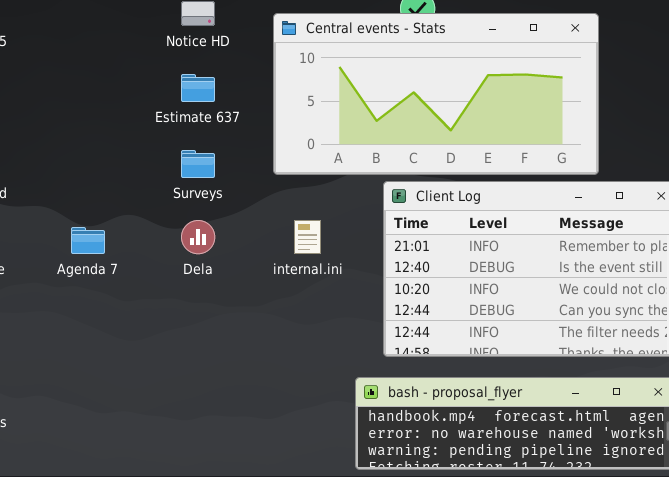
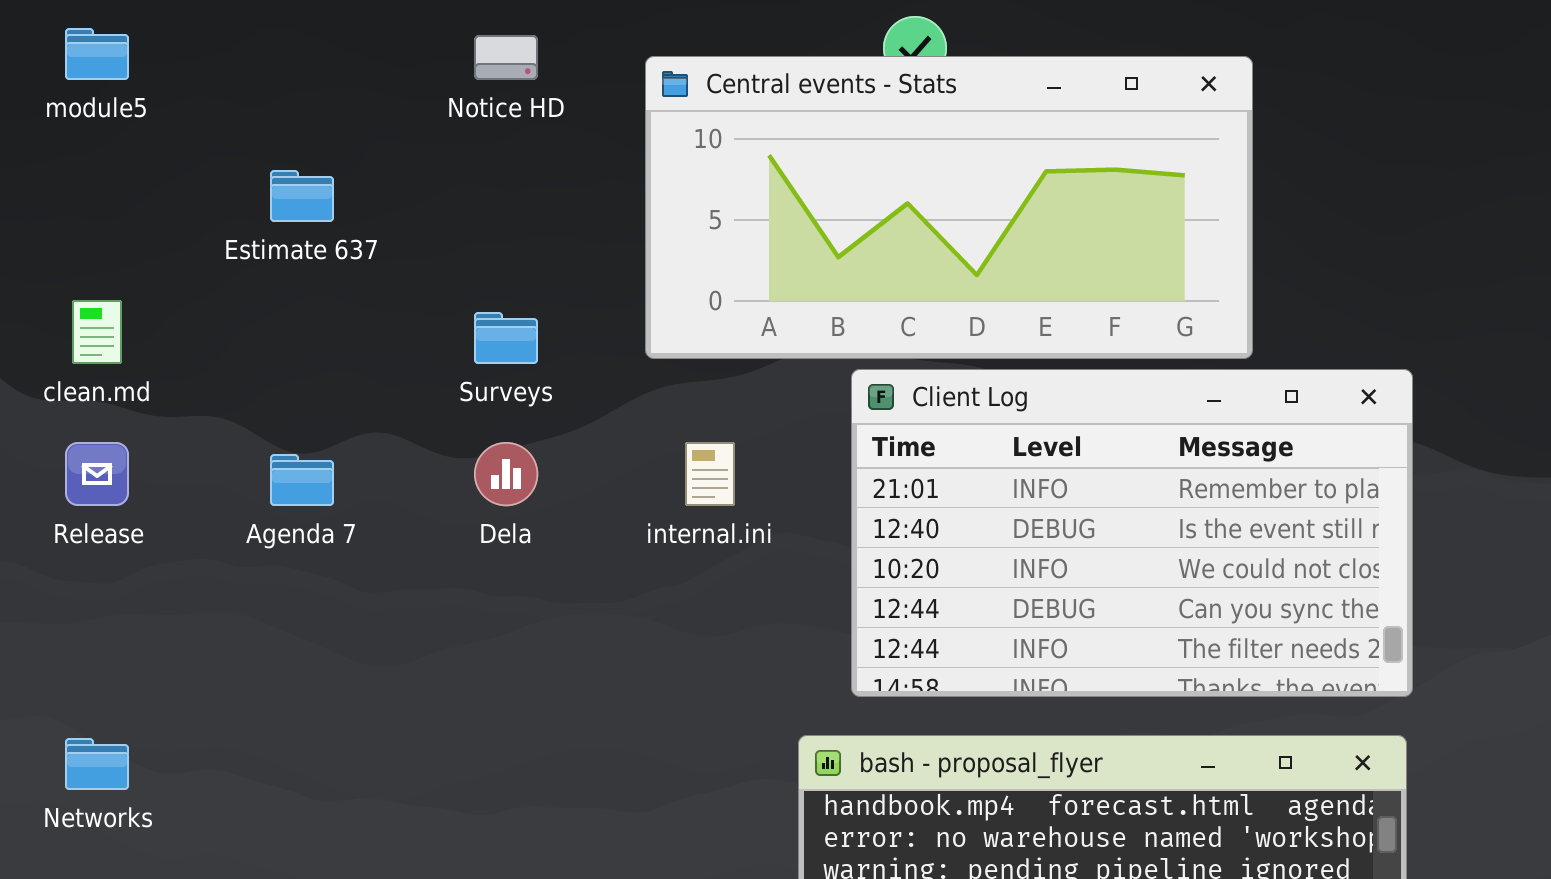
Estimate 637: [181,74,215,102] -> [270,170,334,222], moved

